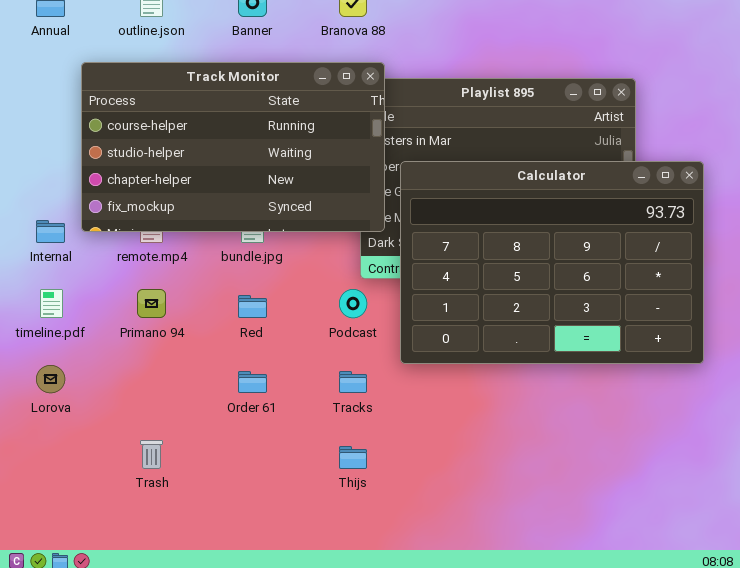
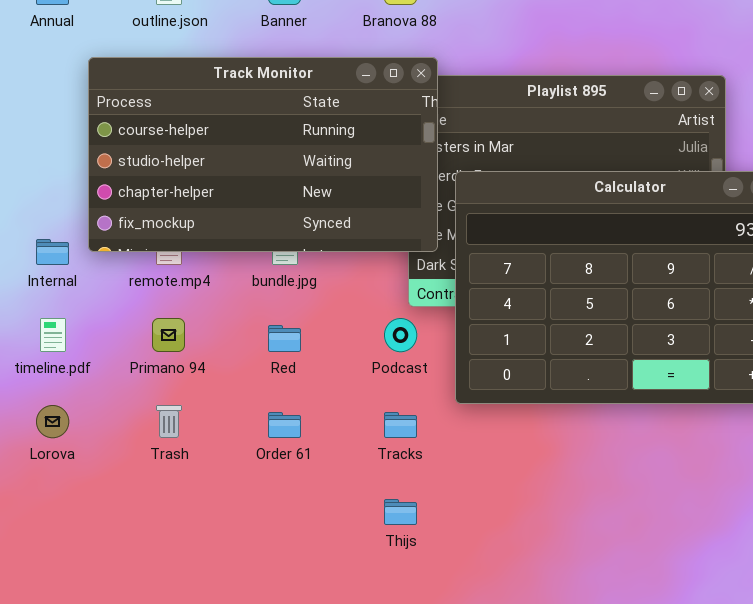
Trash: [140,440,163,469] -> [156,405,182,438], moved

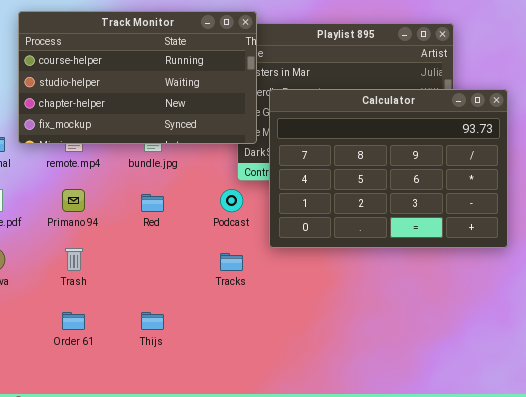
Order 61: [268,412,301,438] -> [62,312,85,330], moved
Thijs: [384,499,417,525] -> [141,312,164,330], moved

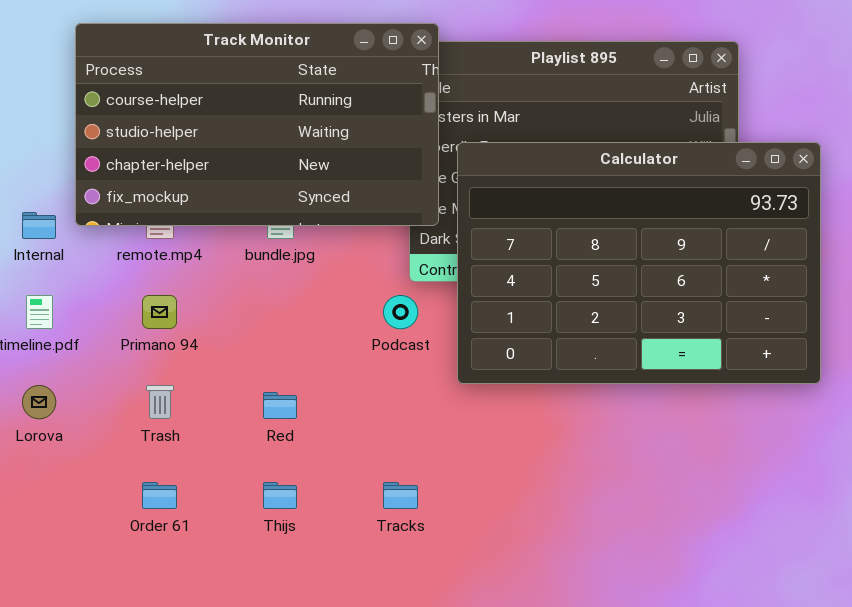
Red: [141,194,164,212] -> [263,392,297,419], moved
Tracks: [220,253,243,271] -> [383,482,418,509], moved

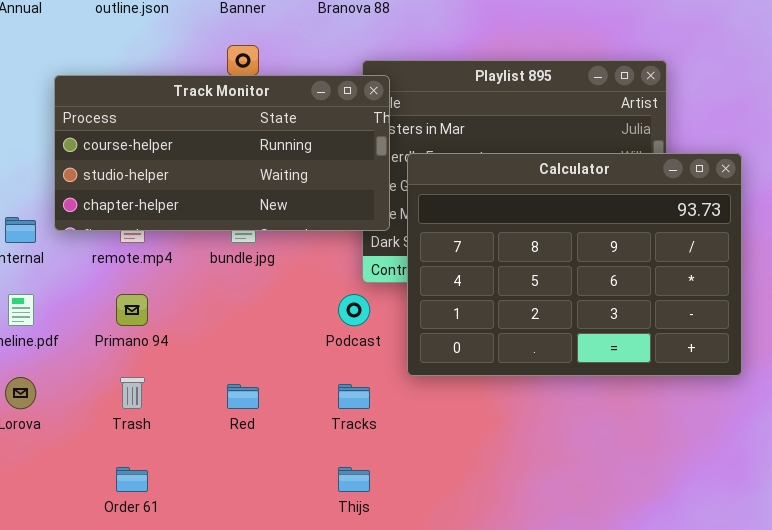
Track Monitor: [75,23,439,226] -> [54,75,390,231], resized
Thijs: [263,482,297,509] -> [338,467,370,492], moved
Tracks: [383,482,418,509] -> [338,384,370,409], moved

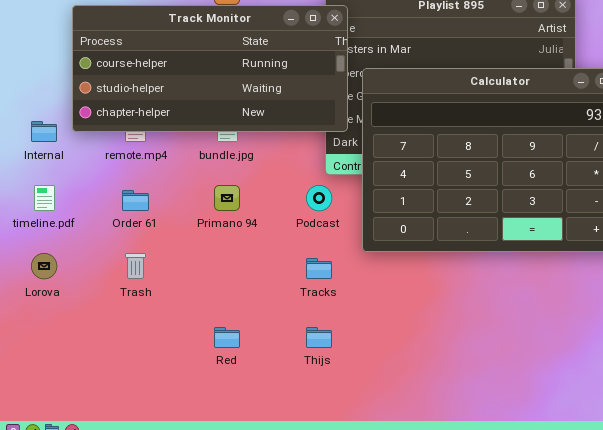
Primano 94: [116,294,148,326] -> [214,185,240,211], moved
Red: [227,384,259,409] -> [214,327,240,348], moved
Order 61: [116,467,148,492] -> [122,190,149,211], moved

